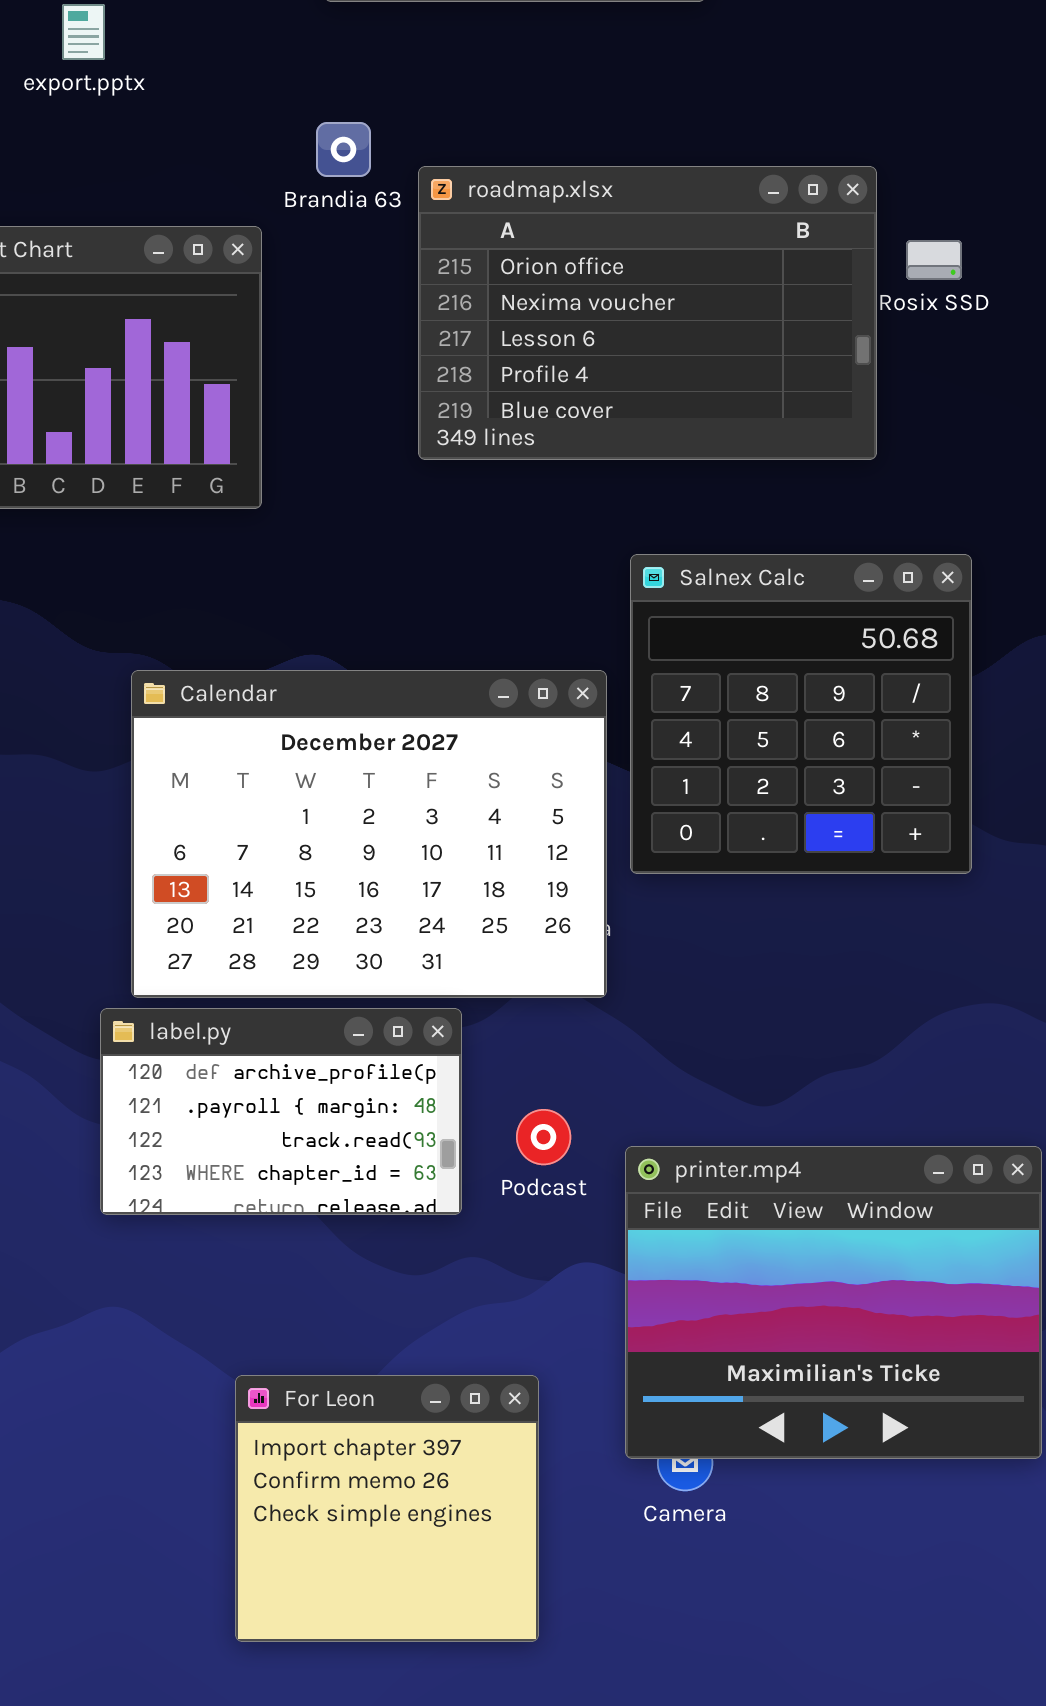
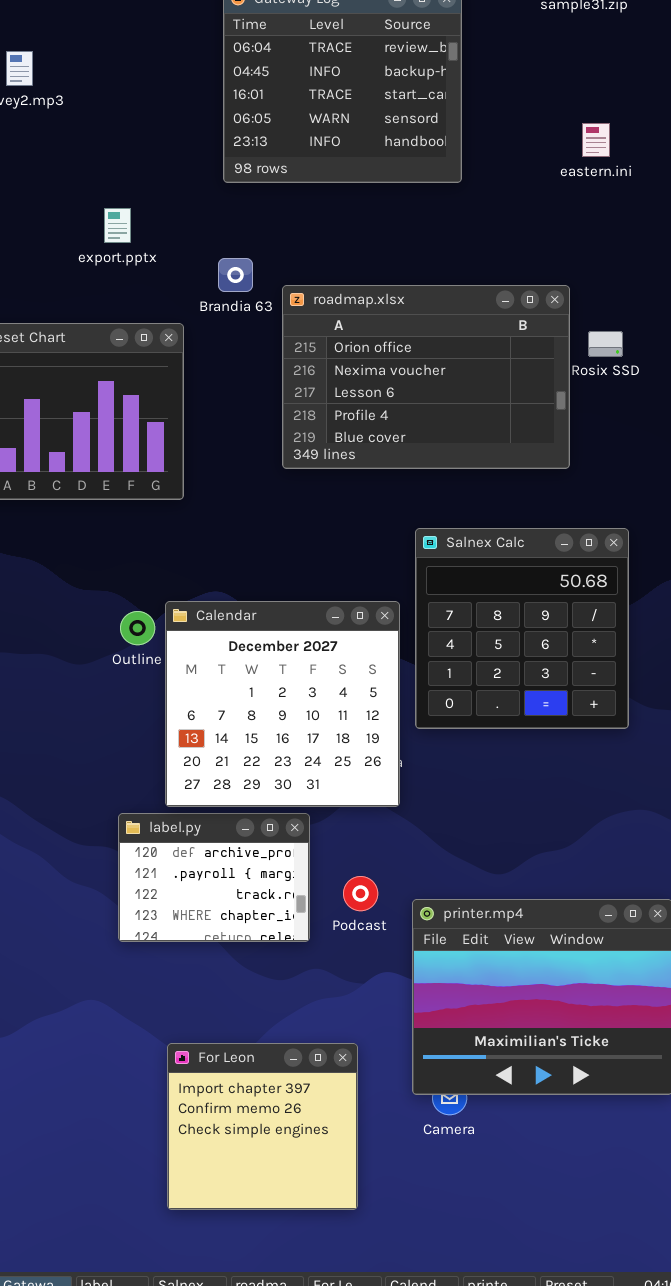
export.pptx: [62,4,105,60] -> [104,208,131,243], moved
Calendar: [131,670,607,998] -> [165,601,400,807], resized
label.py: [100,1008,462,1215] -> [118,813,310,942], resized

